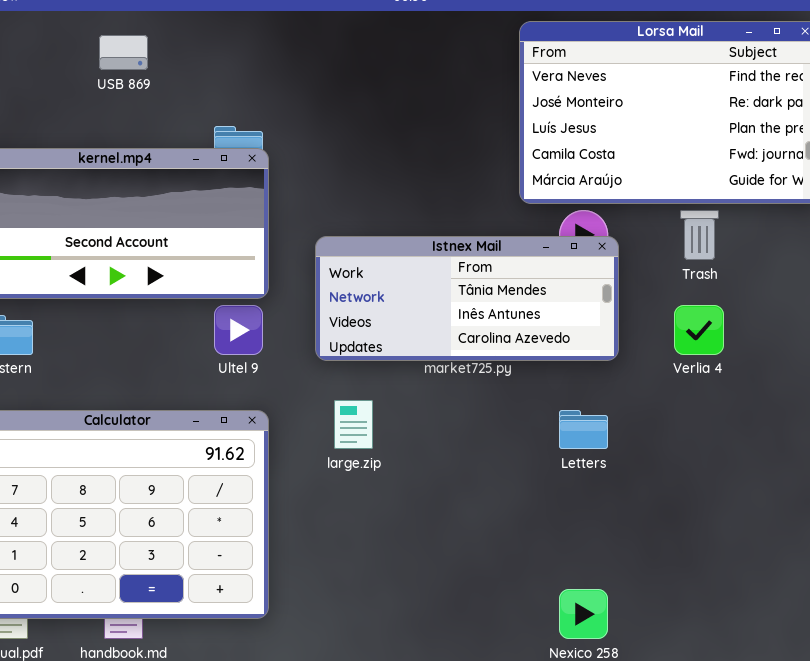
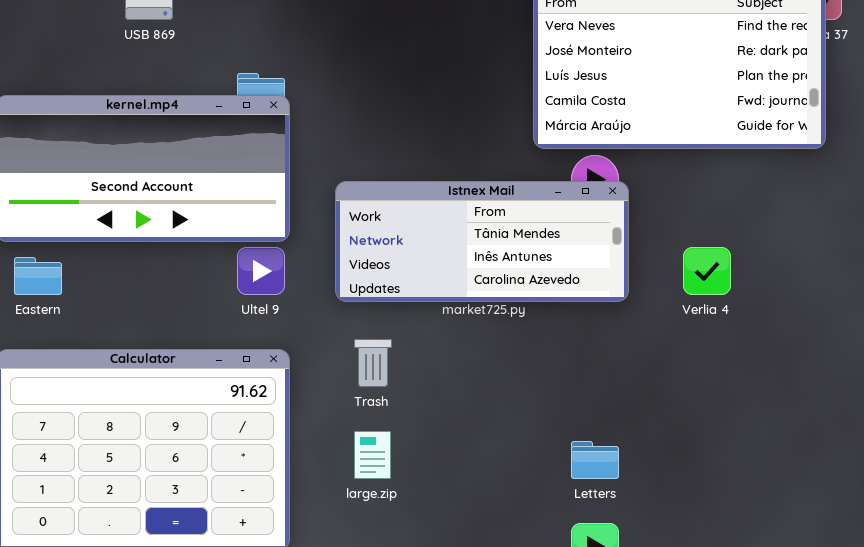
Trash: [680,210,719,260] -> [354,339,392,387], moved
large.zip: [334,400,373,449] -> [354,431,391,479], moved
Letters: [559,410,608,449] -> [571,441,619,479], moved

